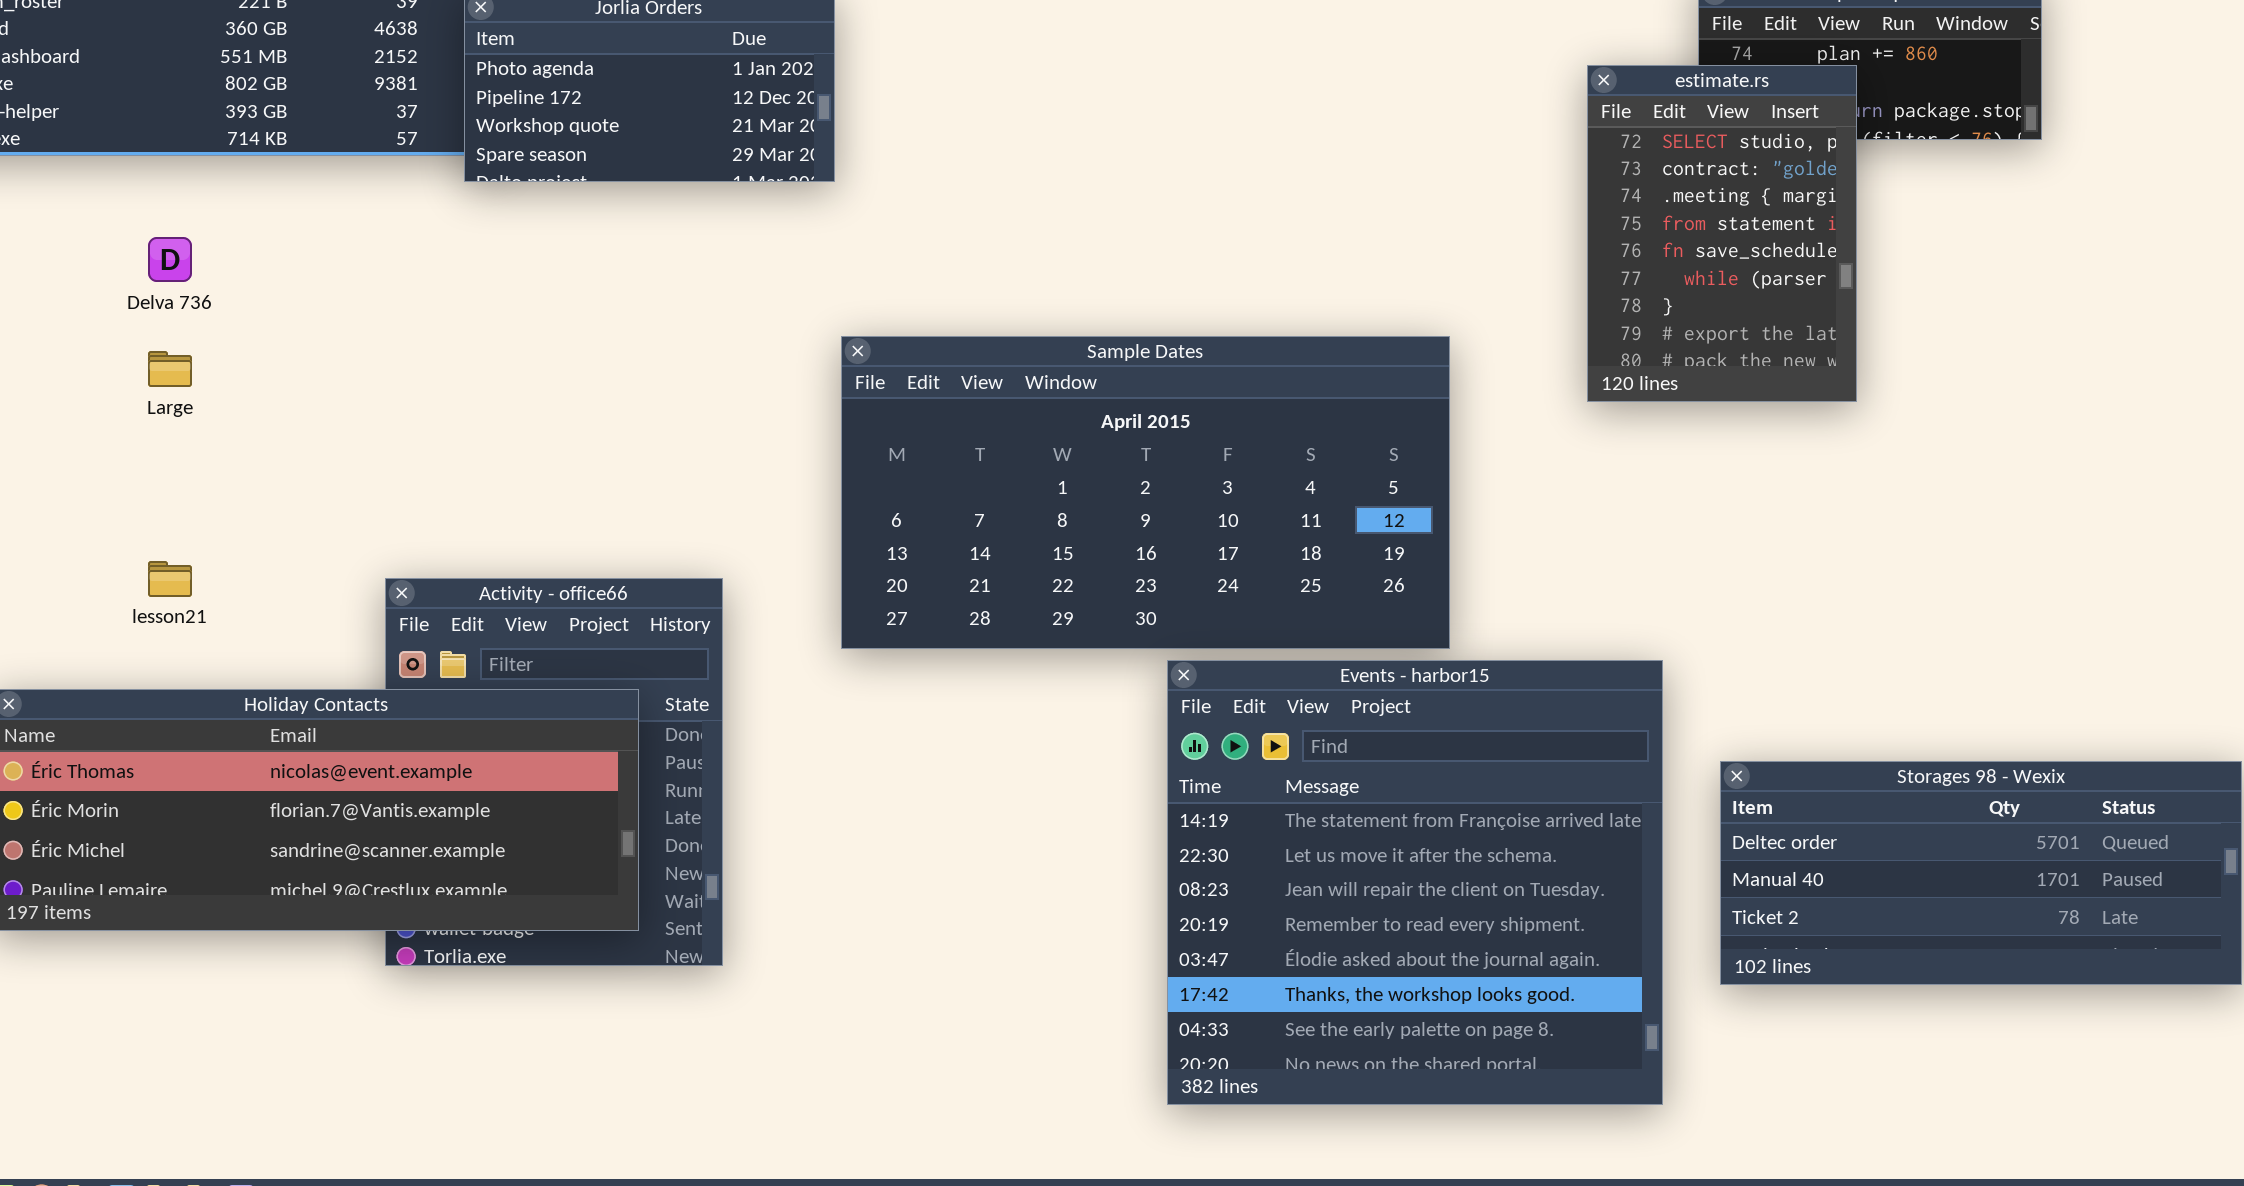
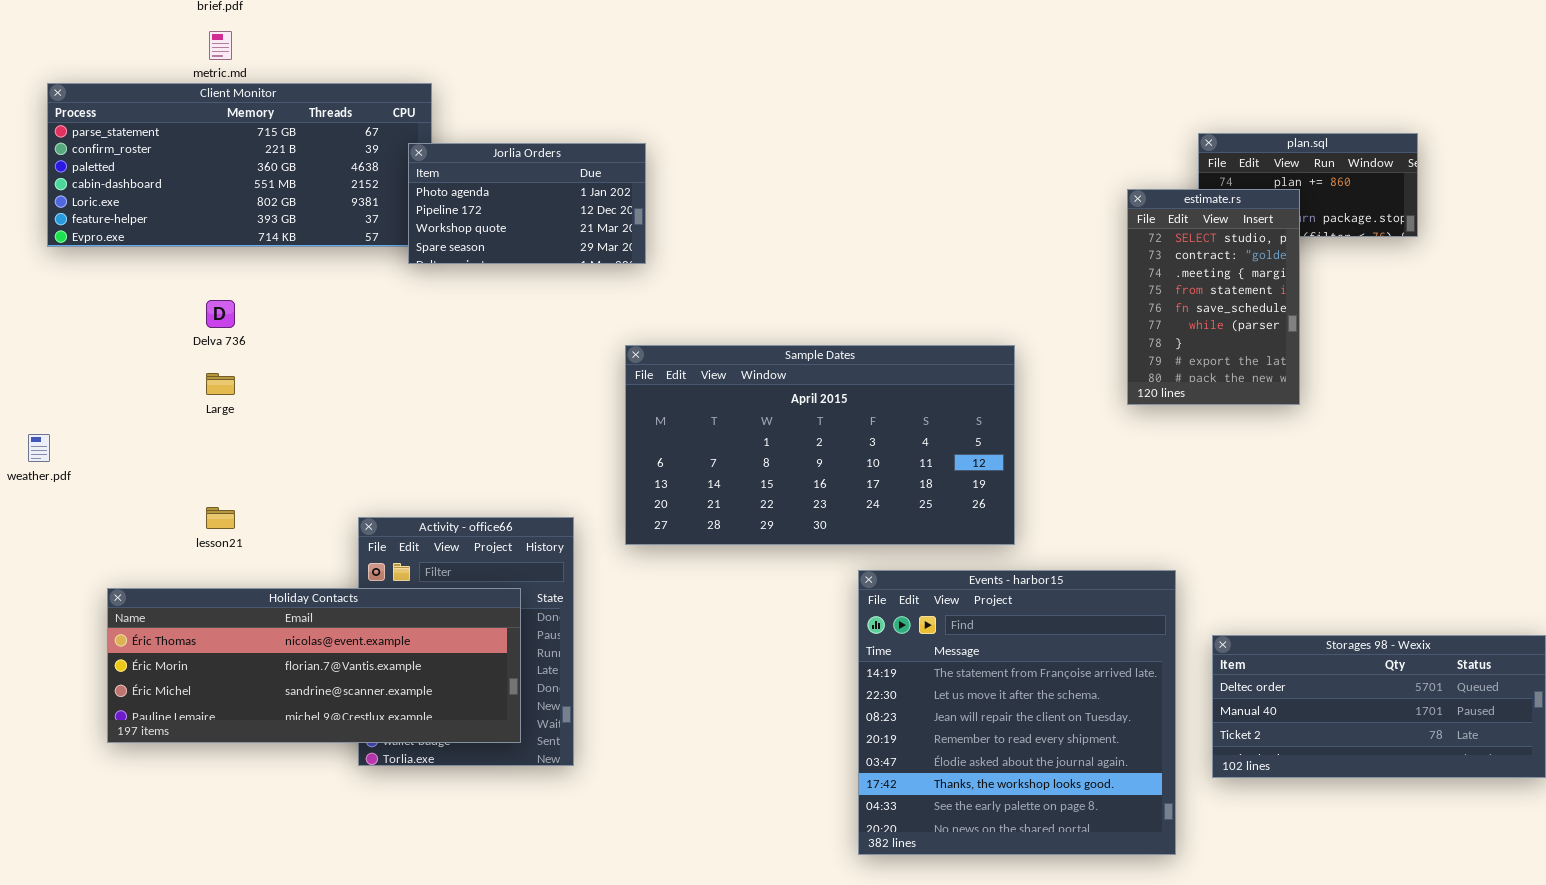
Sample Dates: [841,336,1450,649] -> [625,345,1015,545], moved

